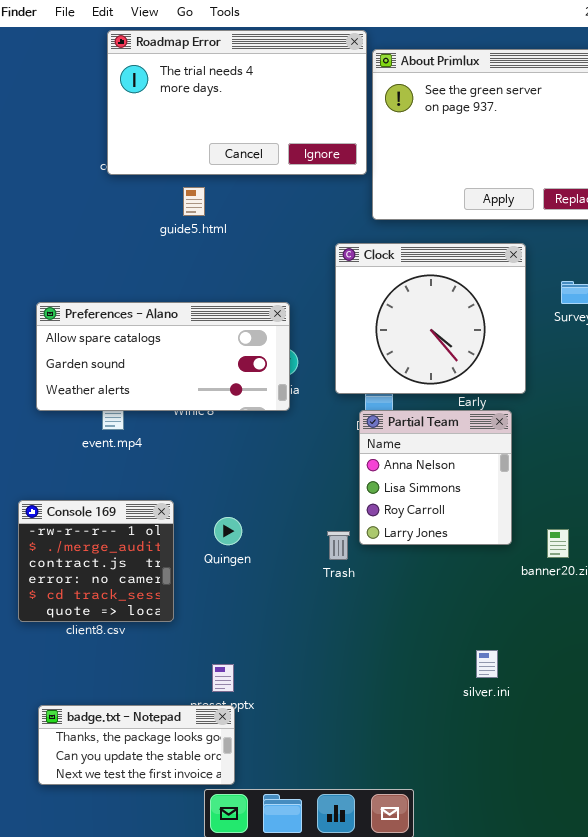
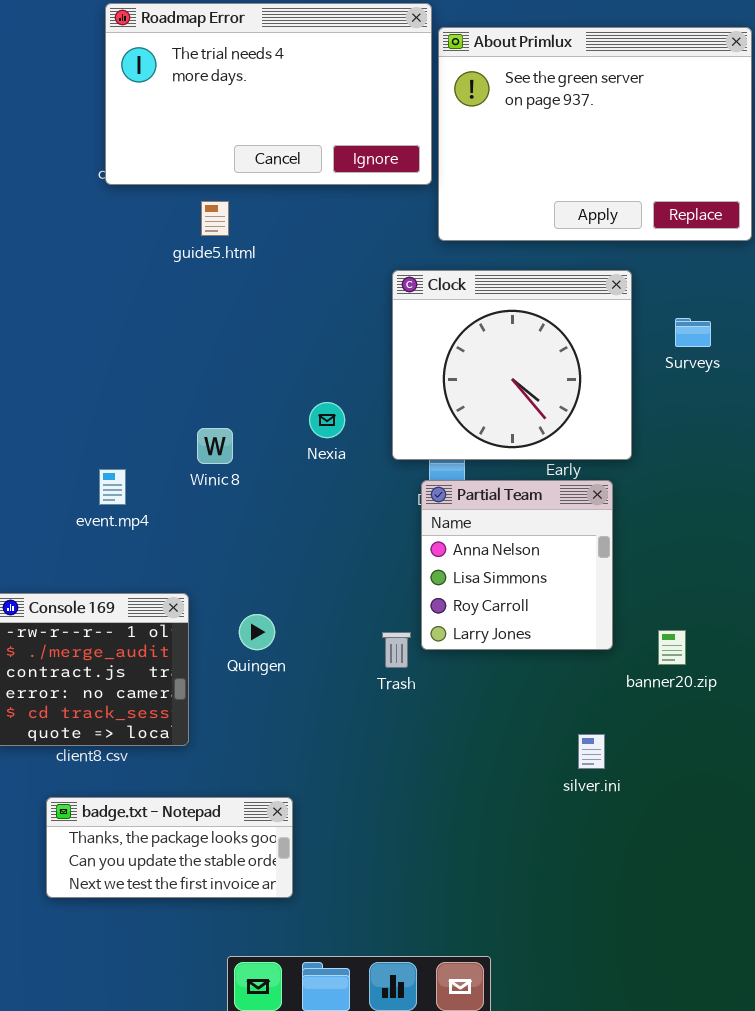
Preferences - Alano: [36,302,290,411] -> none, closed
silver.ini: [476,650,498,678] -> [578,734,605,769], moved
badge.txt - Notepad: [38,705,235,785] -> [46,797,293,898], moved

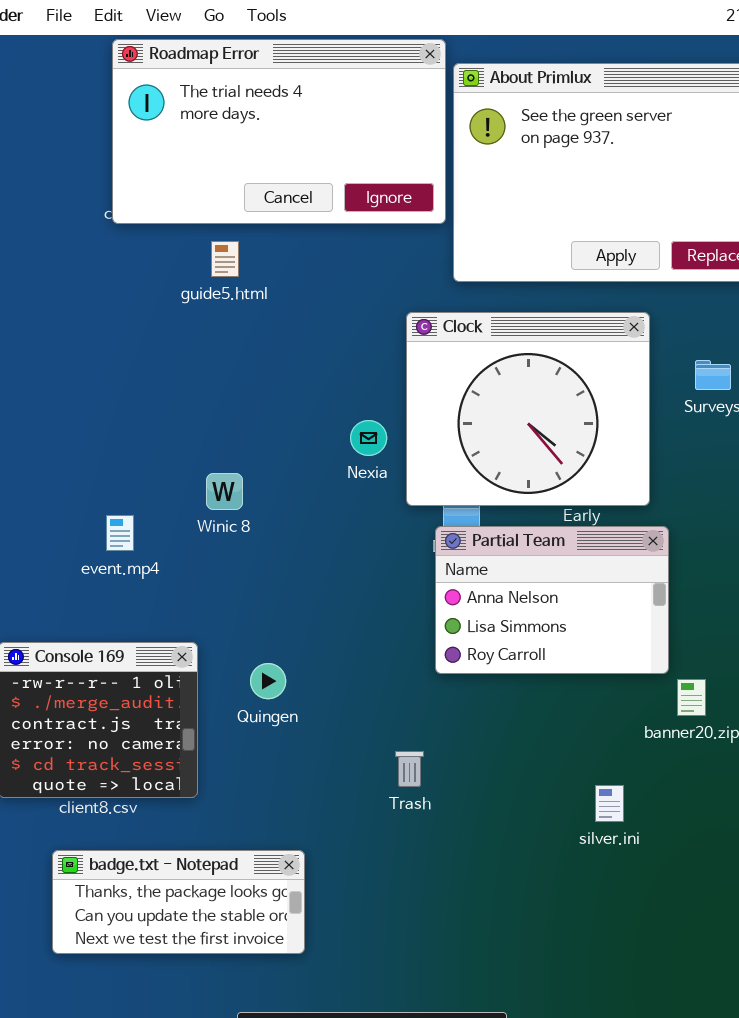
Nexia: [309,402,345,438] -> [350,420,387,456], moved
Partial Team: [421,480,613,650] -> [435,526,669,674], resized
Trash: [382,632,411,668] -> [395,751,424,787], moved

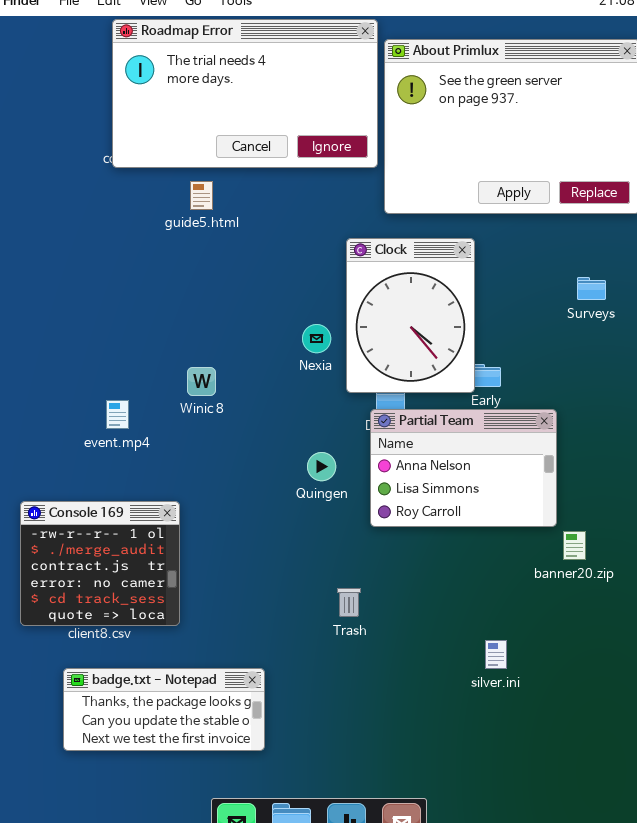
Clock: [406,312,650,506] -> [346,238,475,393], resized
Quingen: [250,663,286,699] -> [307,452,336,481], moved
silver.ini: [595,785,624,822] -> [485,640,507,669], moved

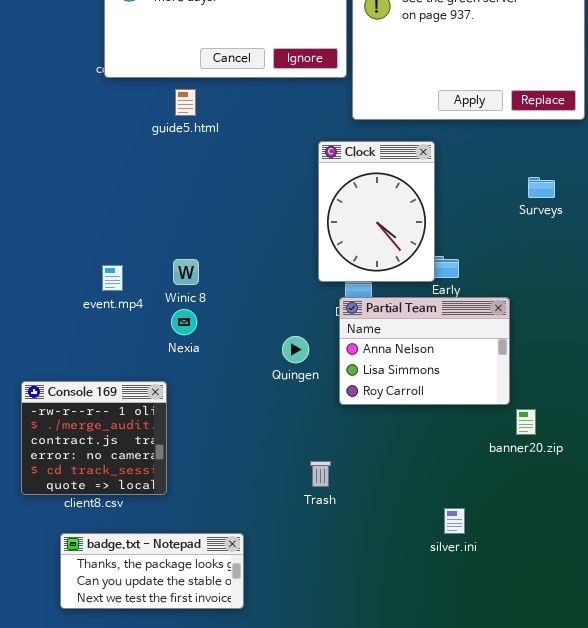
Nexia: [302,324,331,353] -> [171,309,197,335], moved
event.mp4: [106,400,129,429] -> [102,265,123,291], moved

